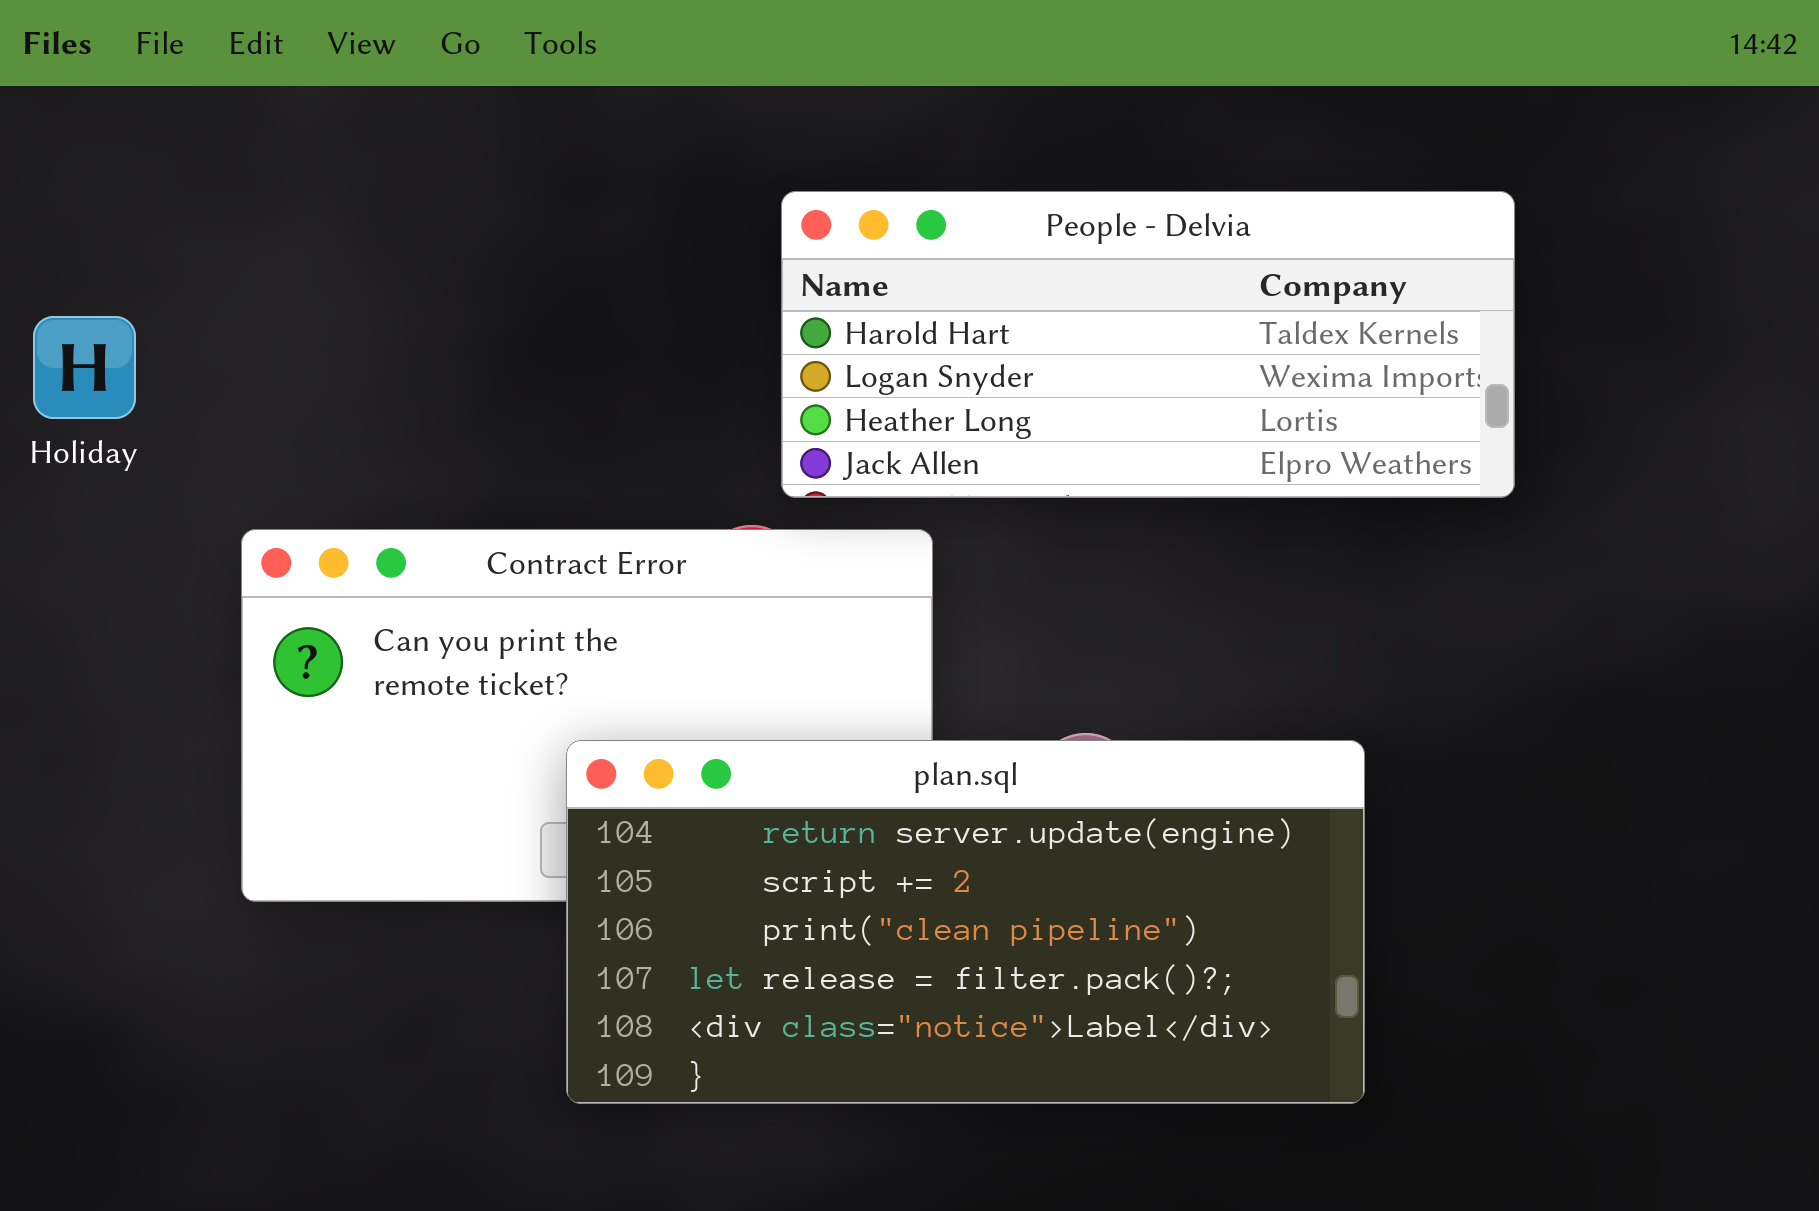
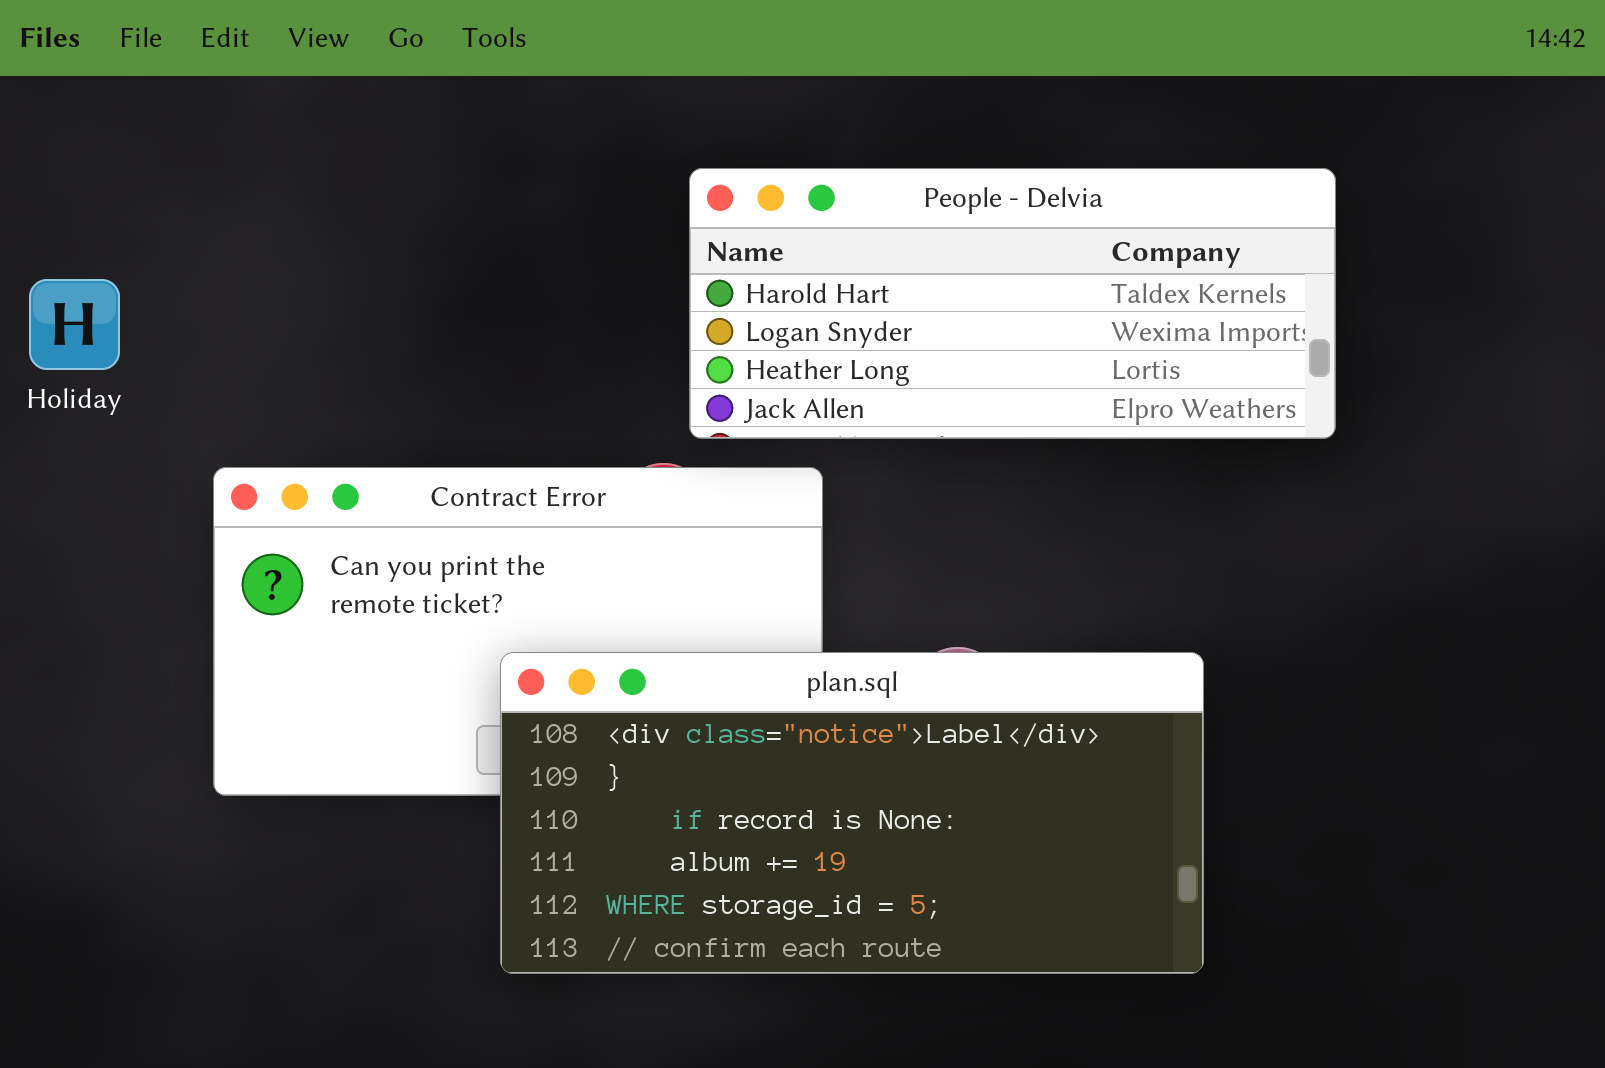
plan.sql: [566,740,1365,1104] -> [500,652,1204,974], scrolled down 4 rows

